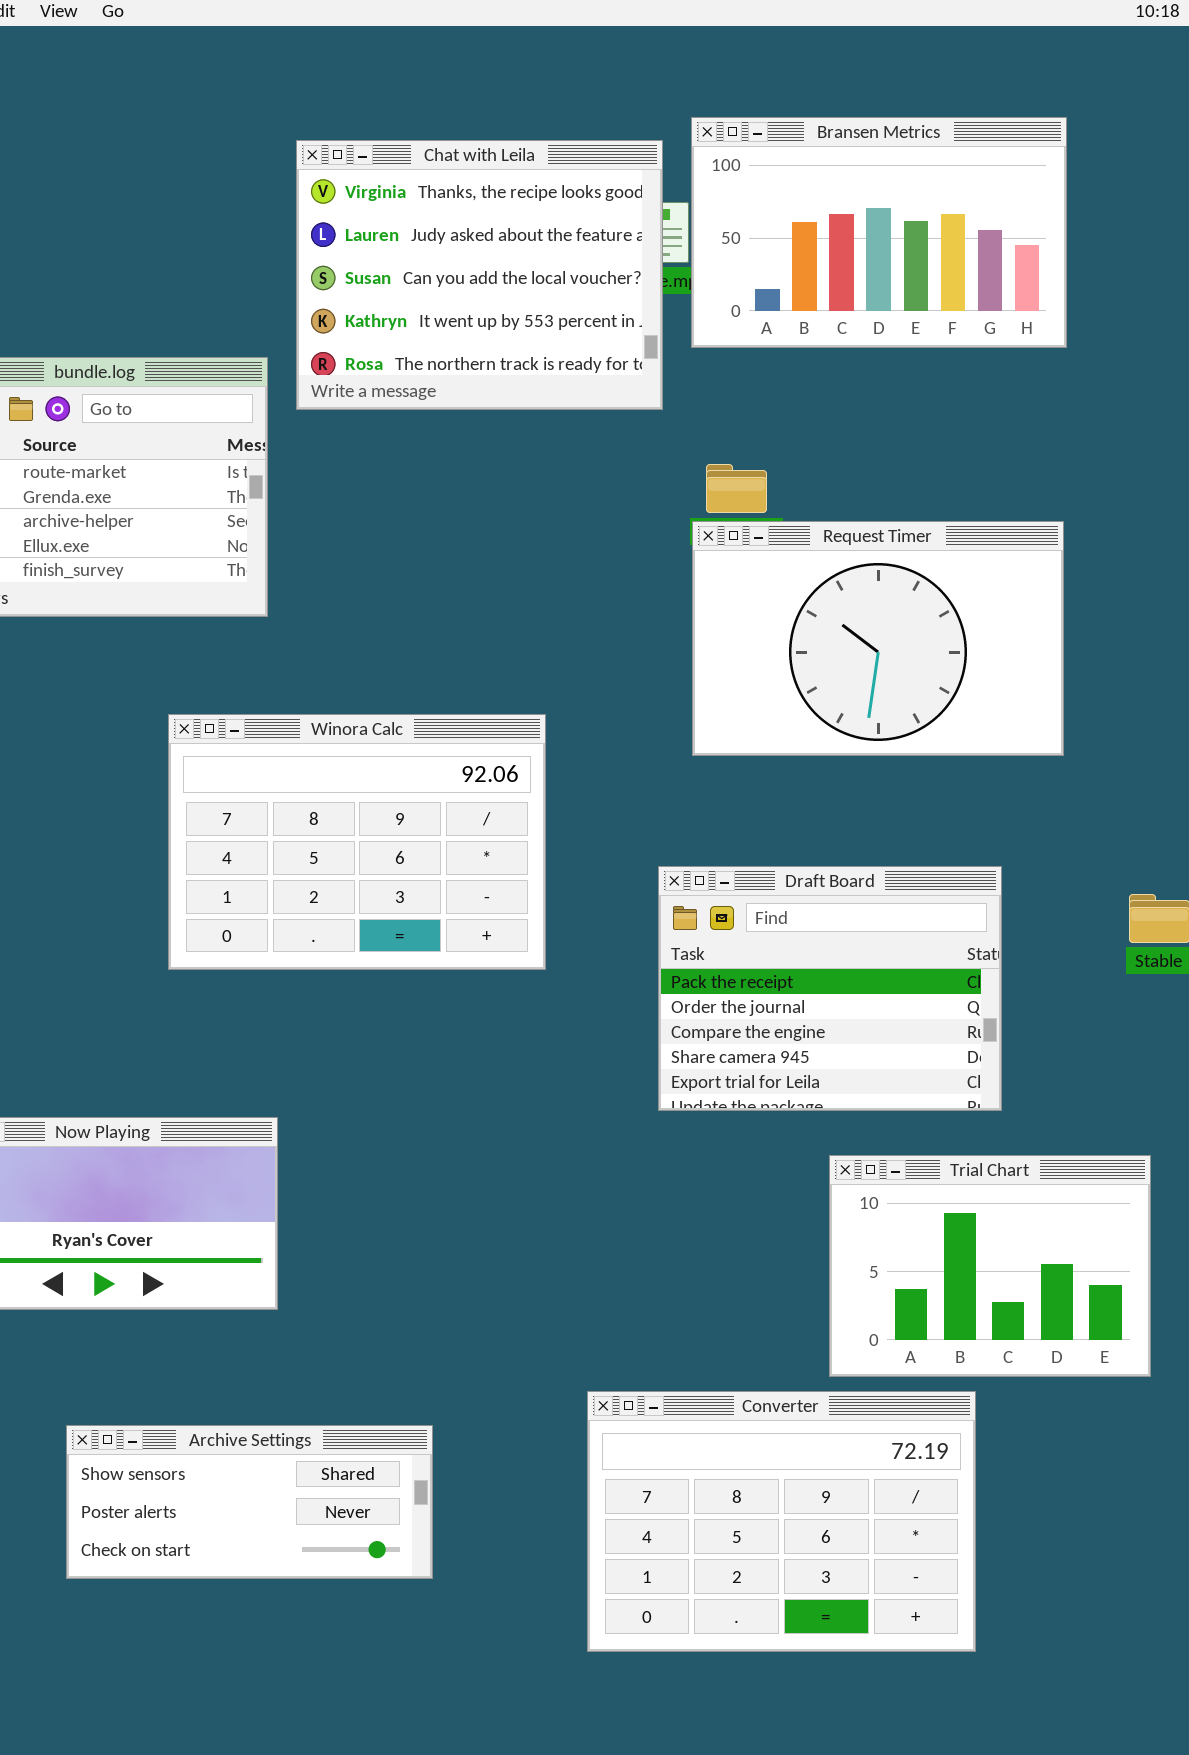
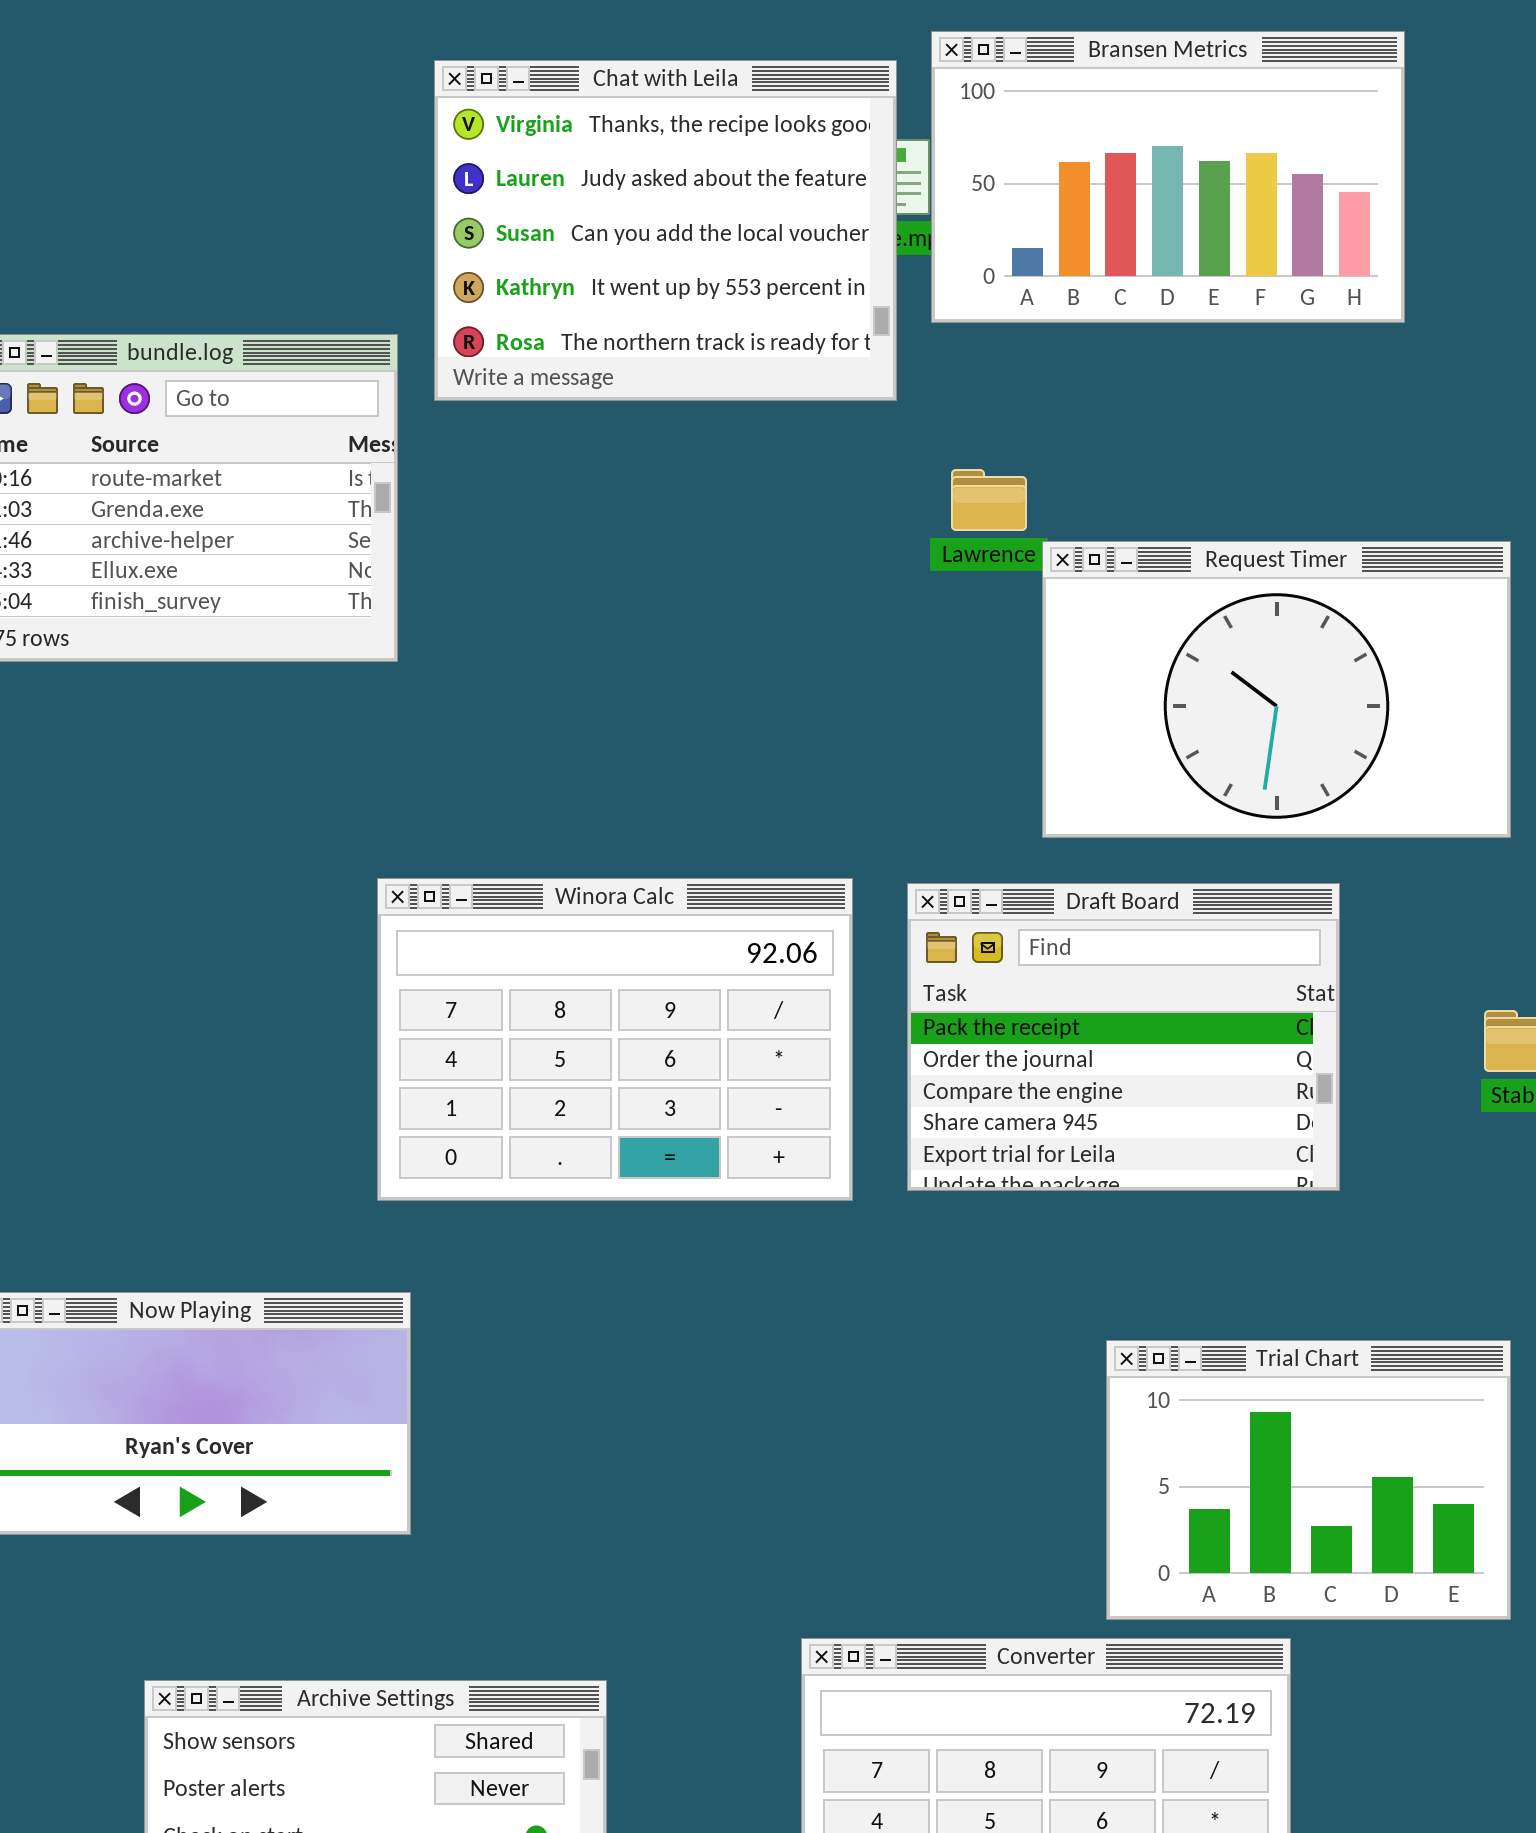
Request Timer: [692,521,1064,756] -> [1042,541,1511,838], moved
Winora Calc: [168,714,546,970] -> [377,878,853,1201], moved
Draft Board: [658,866,1002,1111] -> [907,883,1340,1191], moved

